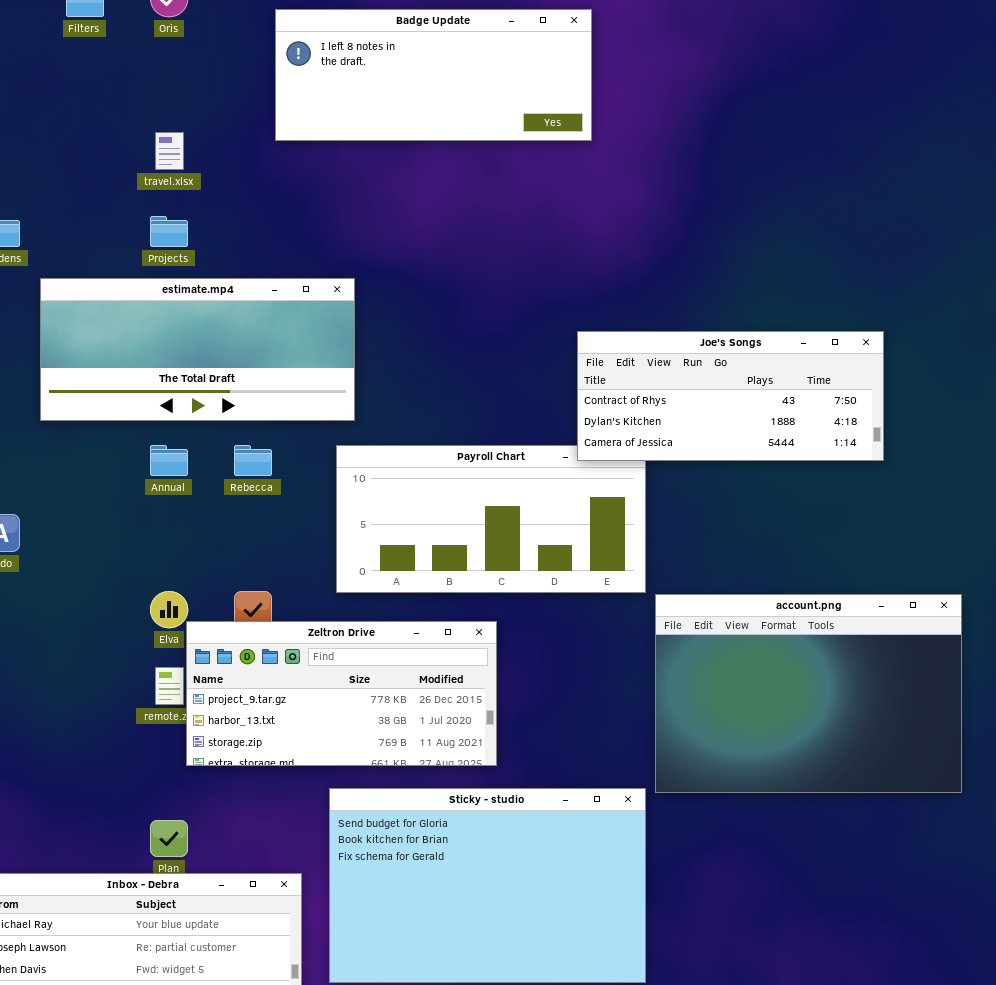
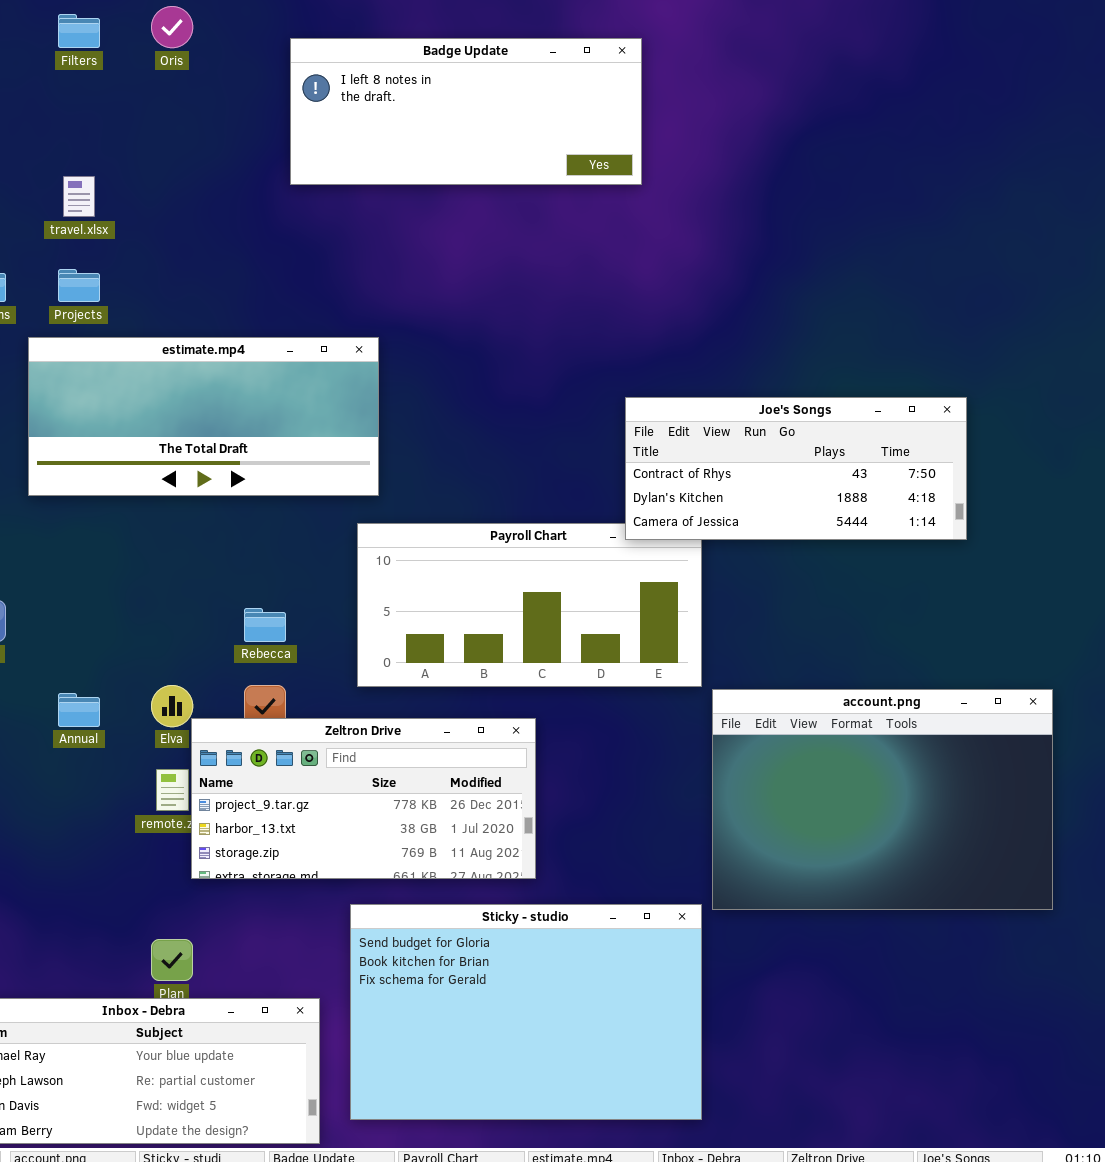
travel.xlsx: [155,132,184,170] -> [63,176,95,217], moved
Projects: [150,216,188,247] -> [58,269,100,302], moved
Annual: [150,445,188,476] -> [58,693,100,727], moved
Rebecca: [234,445,272,476] -> [244,608,286,642], moved

